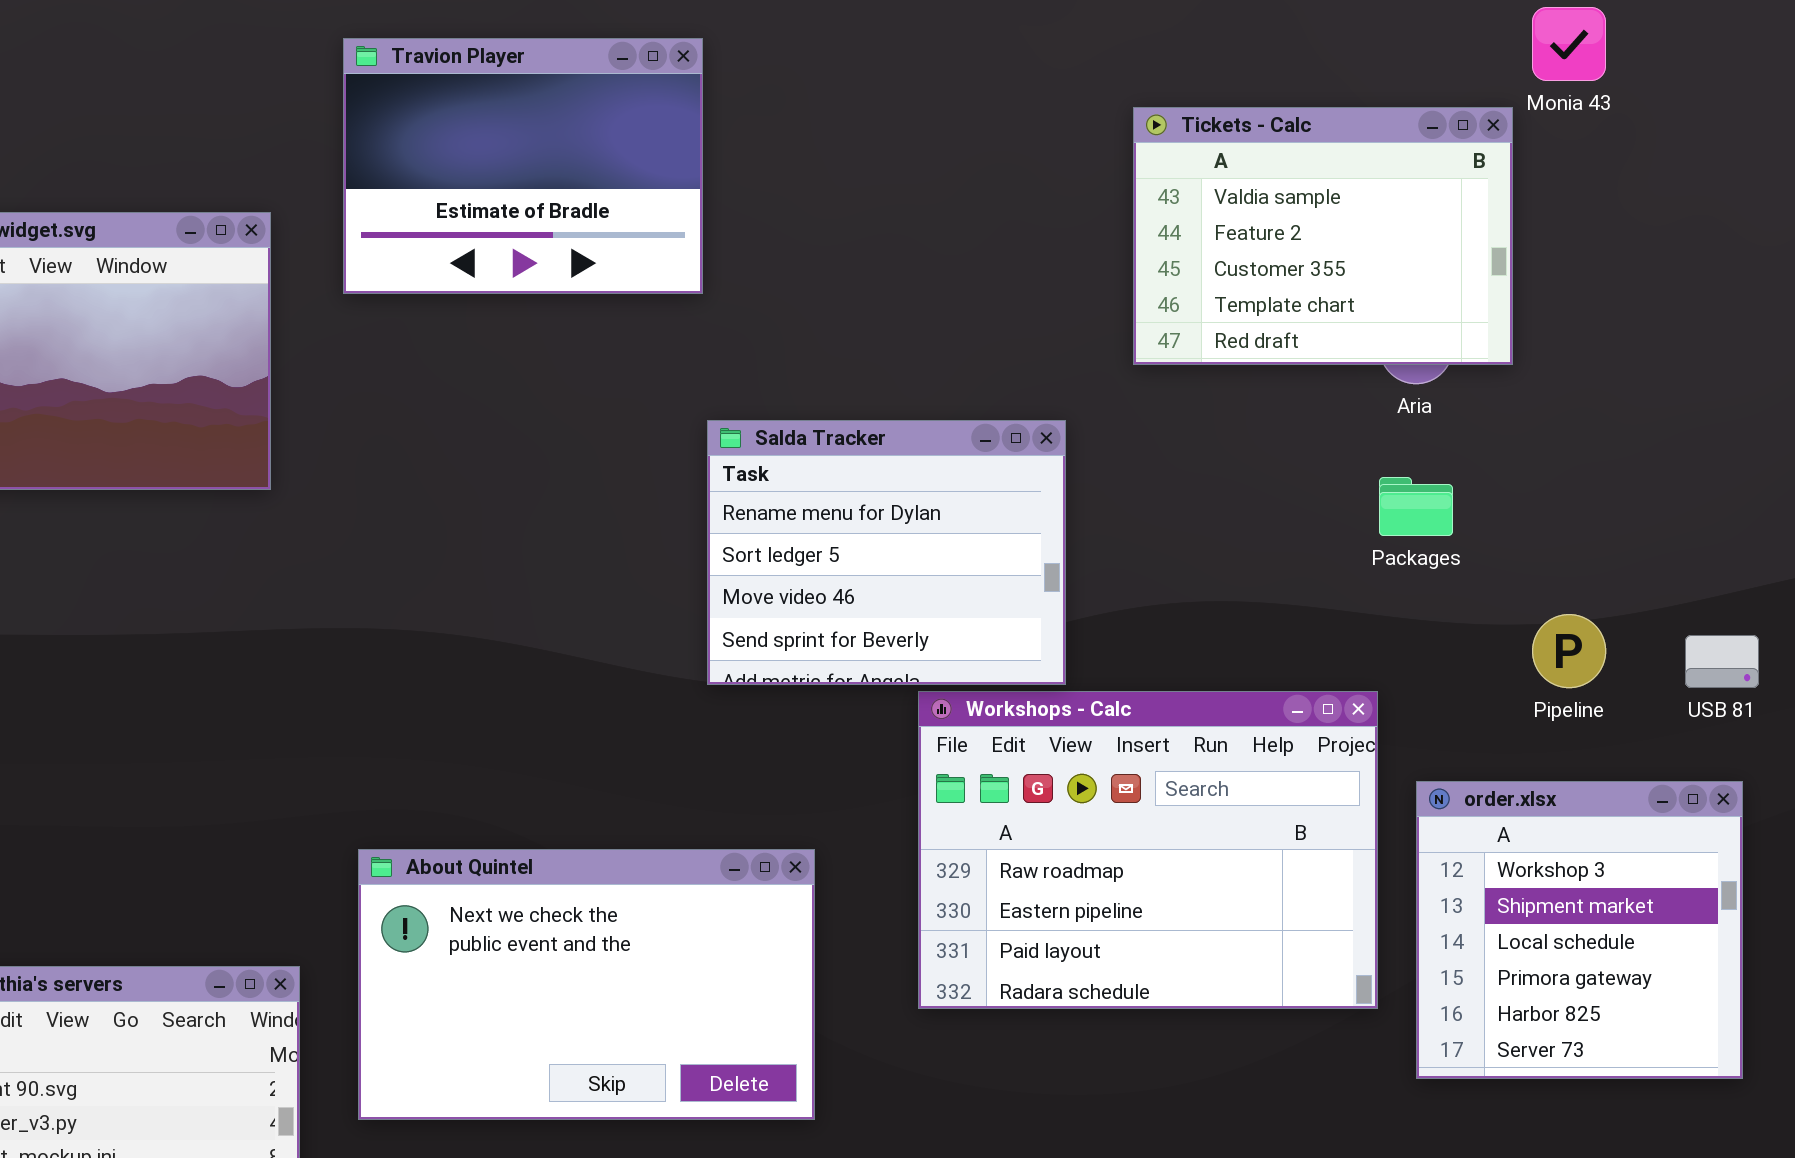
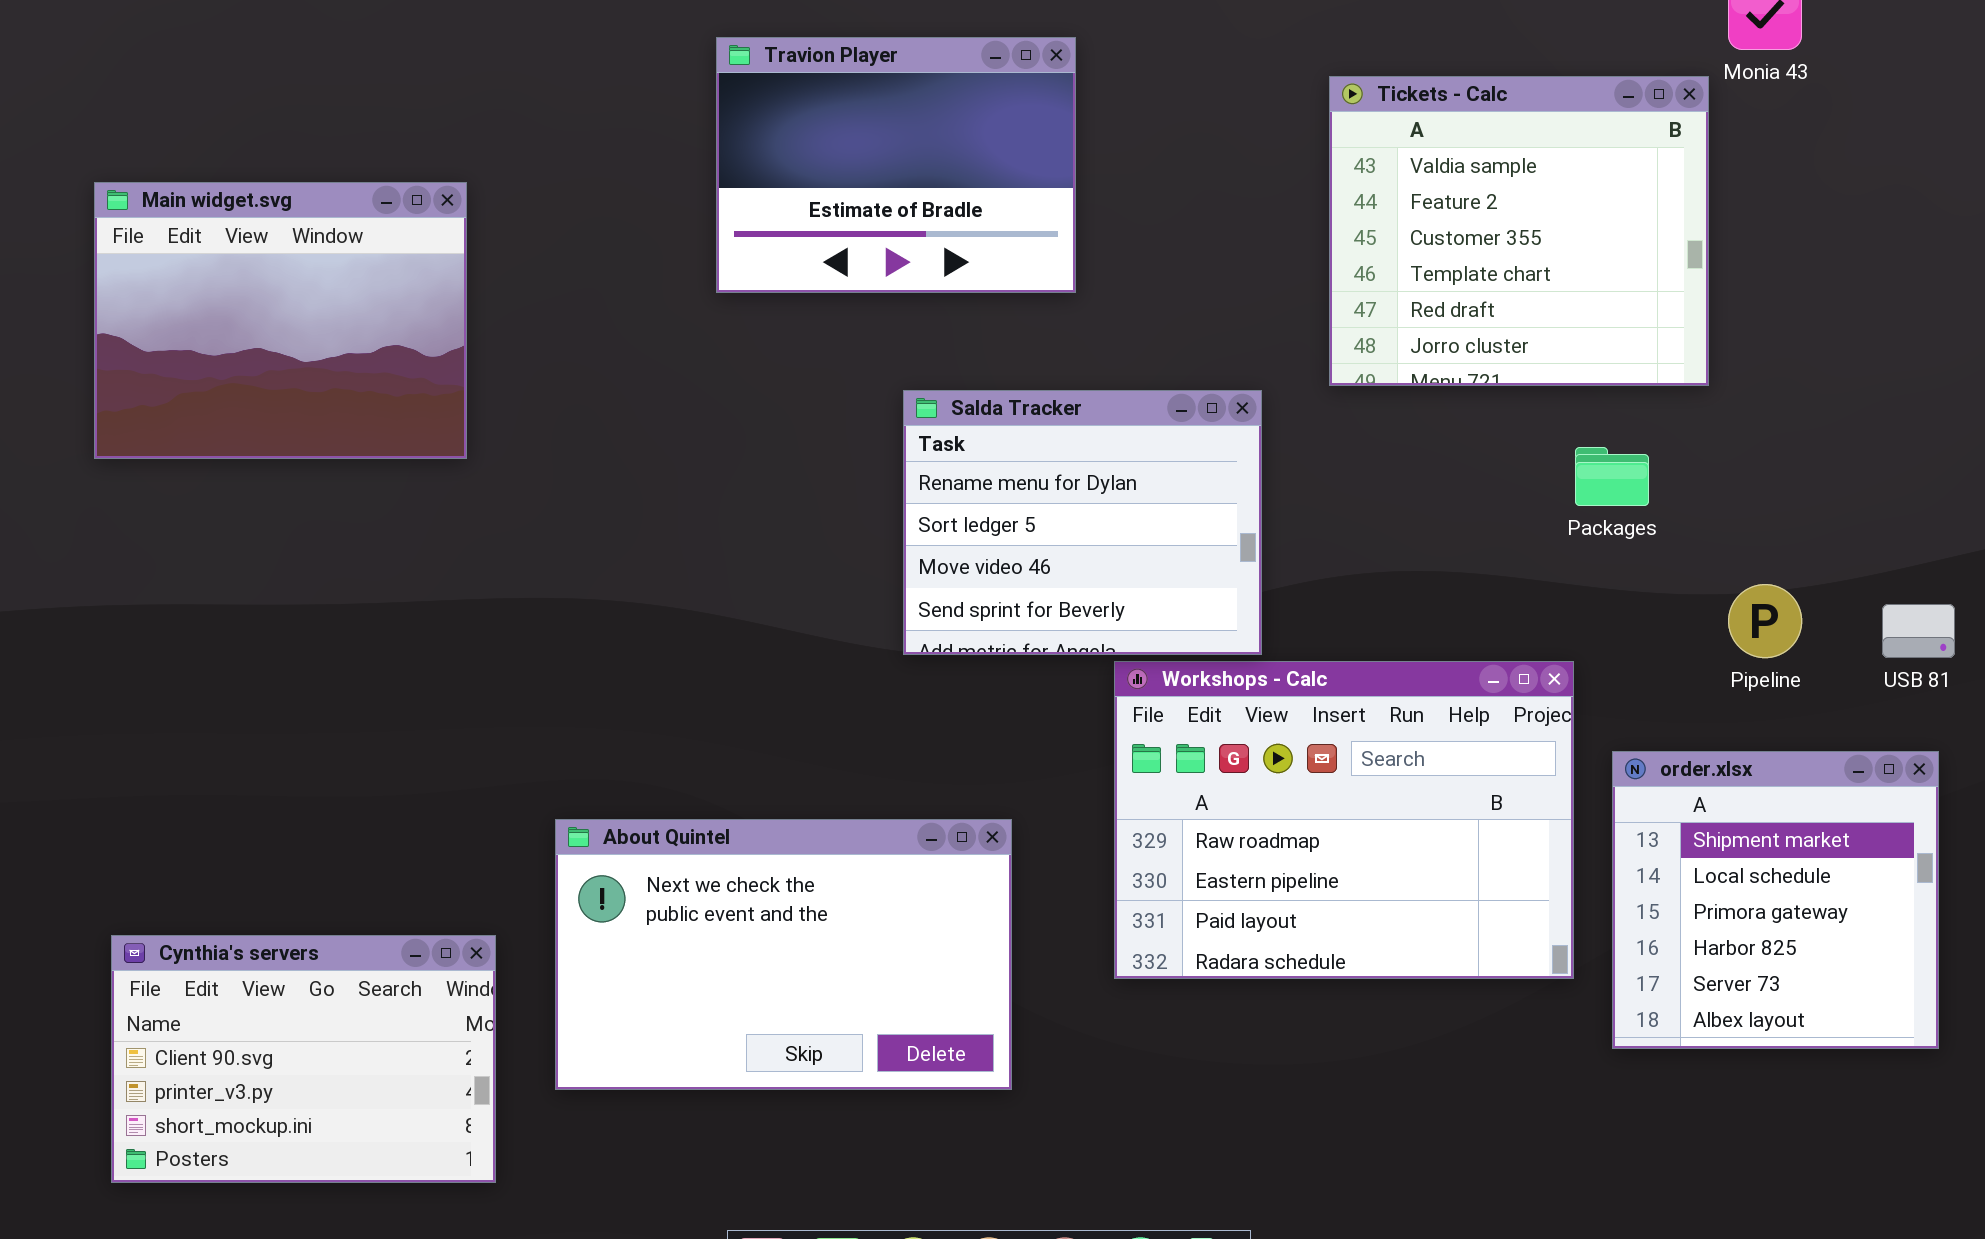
Travion Player: [343,38,703,294] -> [716,37,1076,293], moved
Tickets - Calc: [1133,107,1513,365] -> [1329,76,1709,386], resized
order.xlsx: [1416,781,1743,1079] -> [1612,751,1939,1049], scrolled down 1 row

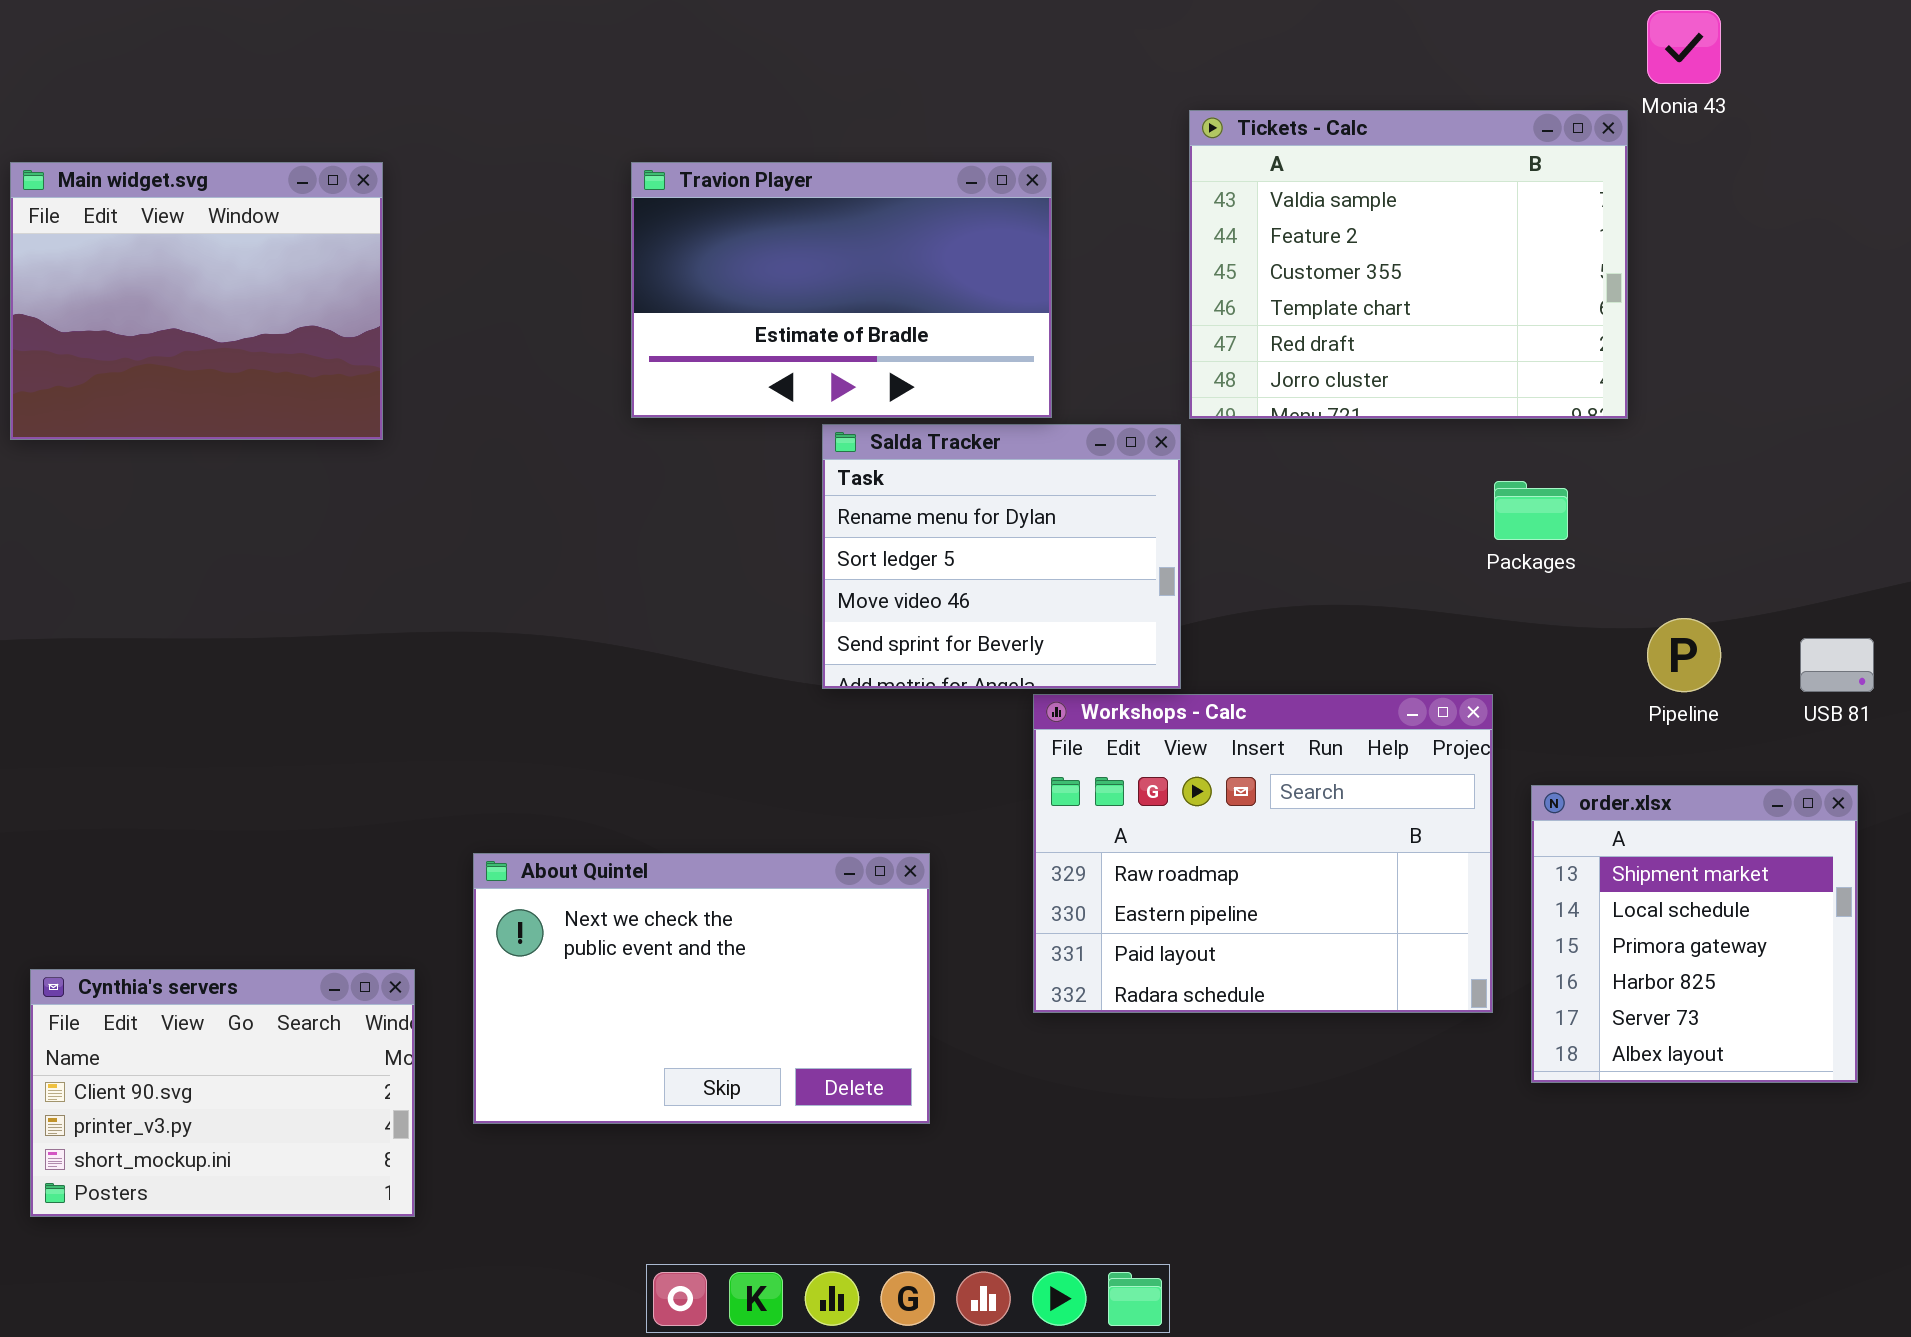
Travion Player: [716,37,1076,293] -> [631,162,1052,418], moved, resized
Tickets - Calc: [1329,76,1709,386] -> [1189,110,1628,419], resized
Main widget.svg: [94,182,467,459] -> [10,162,383,440], moved

